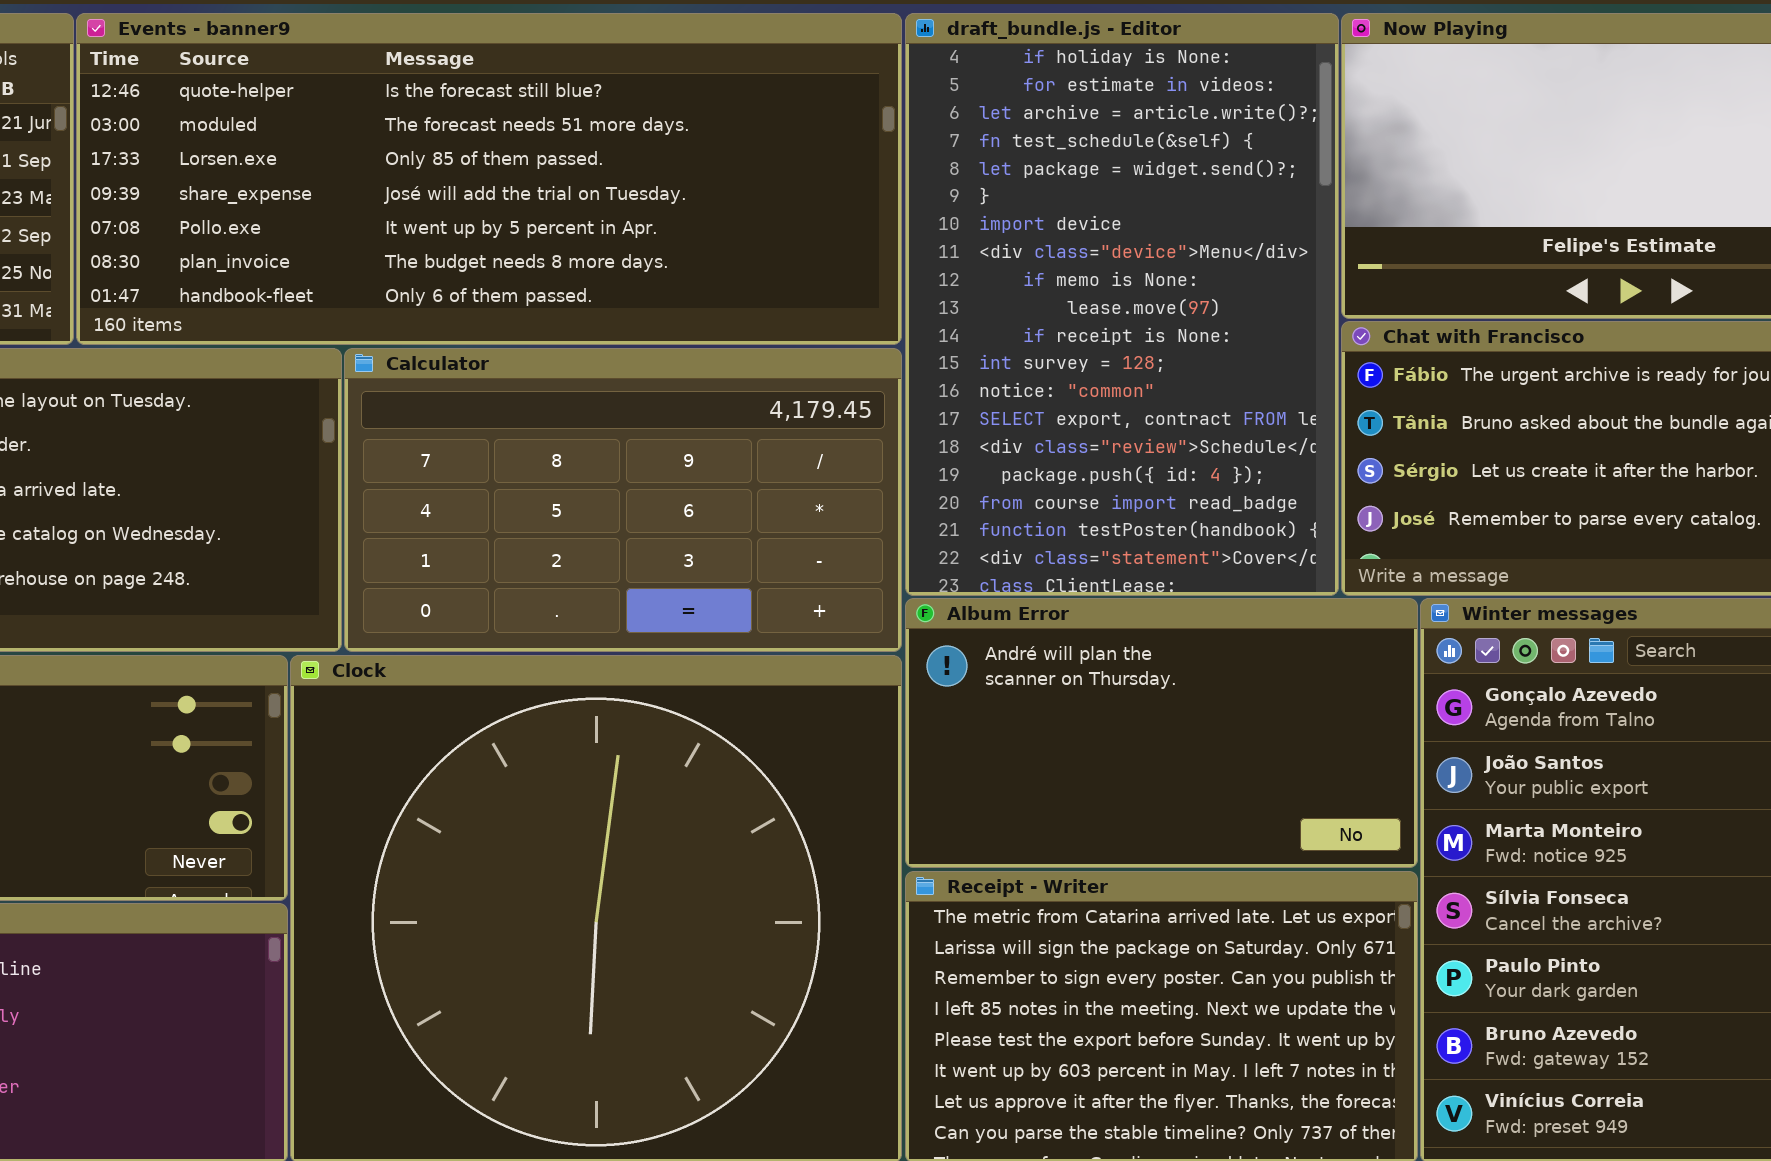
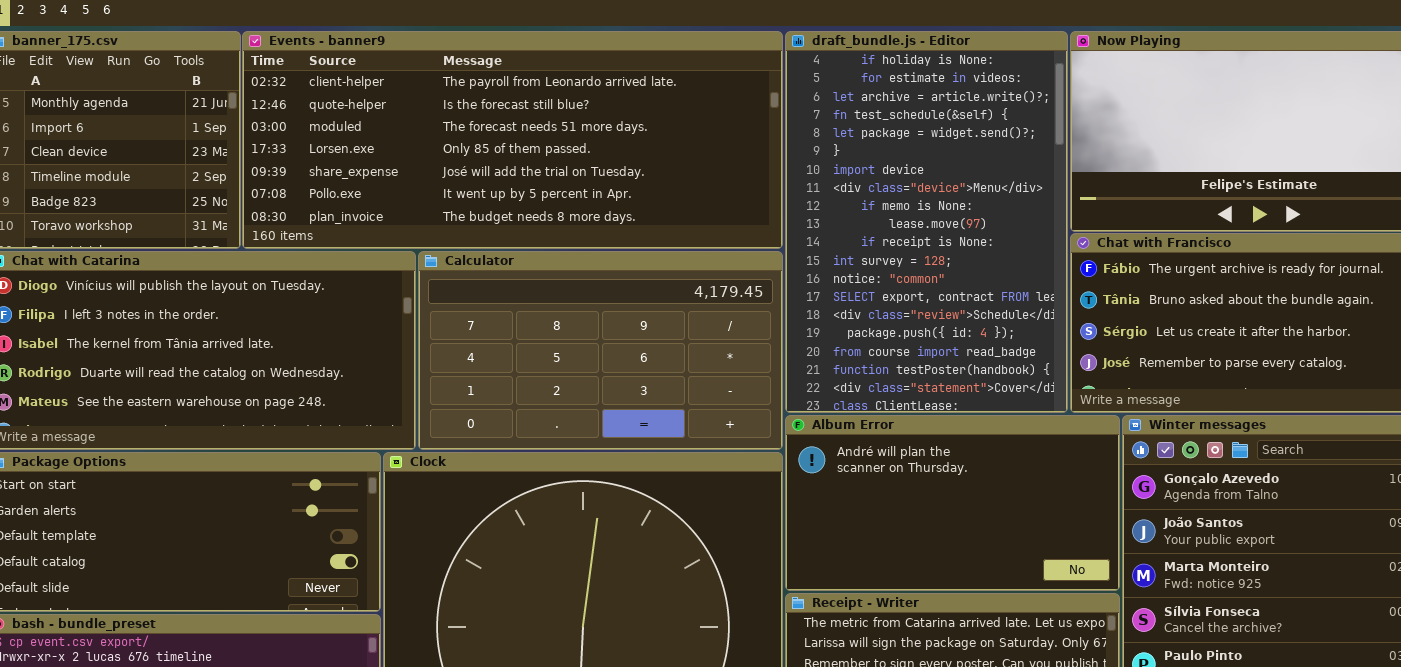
Events - banner9: [76,13,902,345] -> [242,31,783,249], scrolled up 1 row

